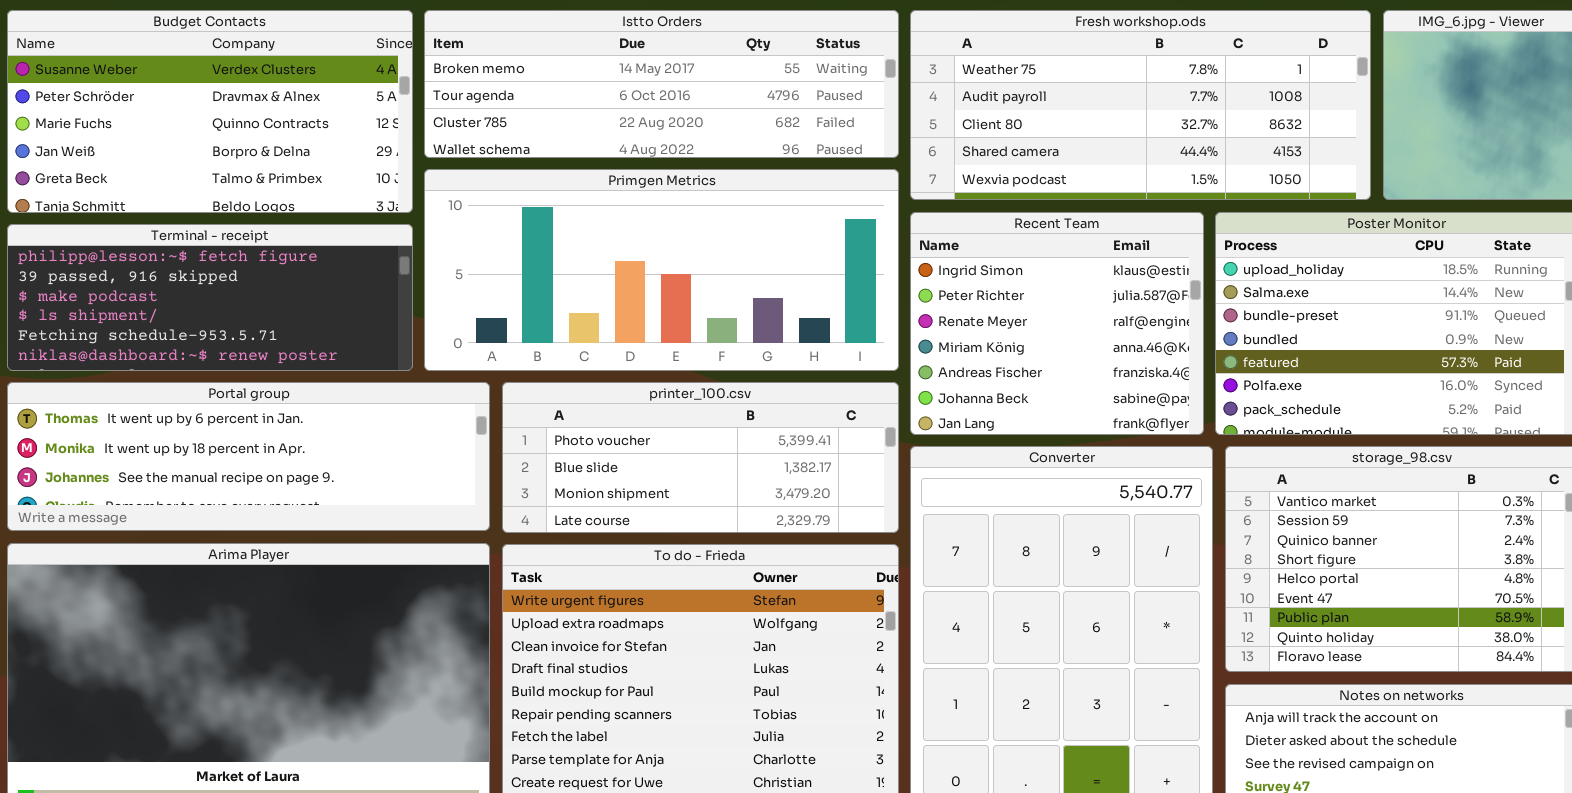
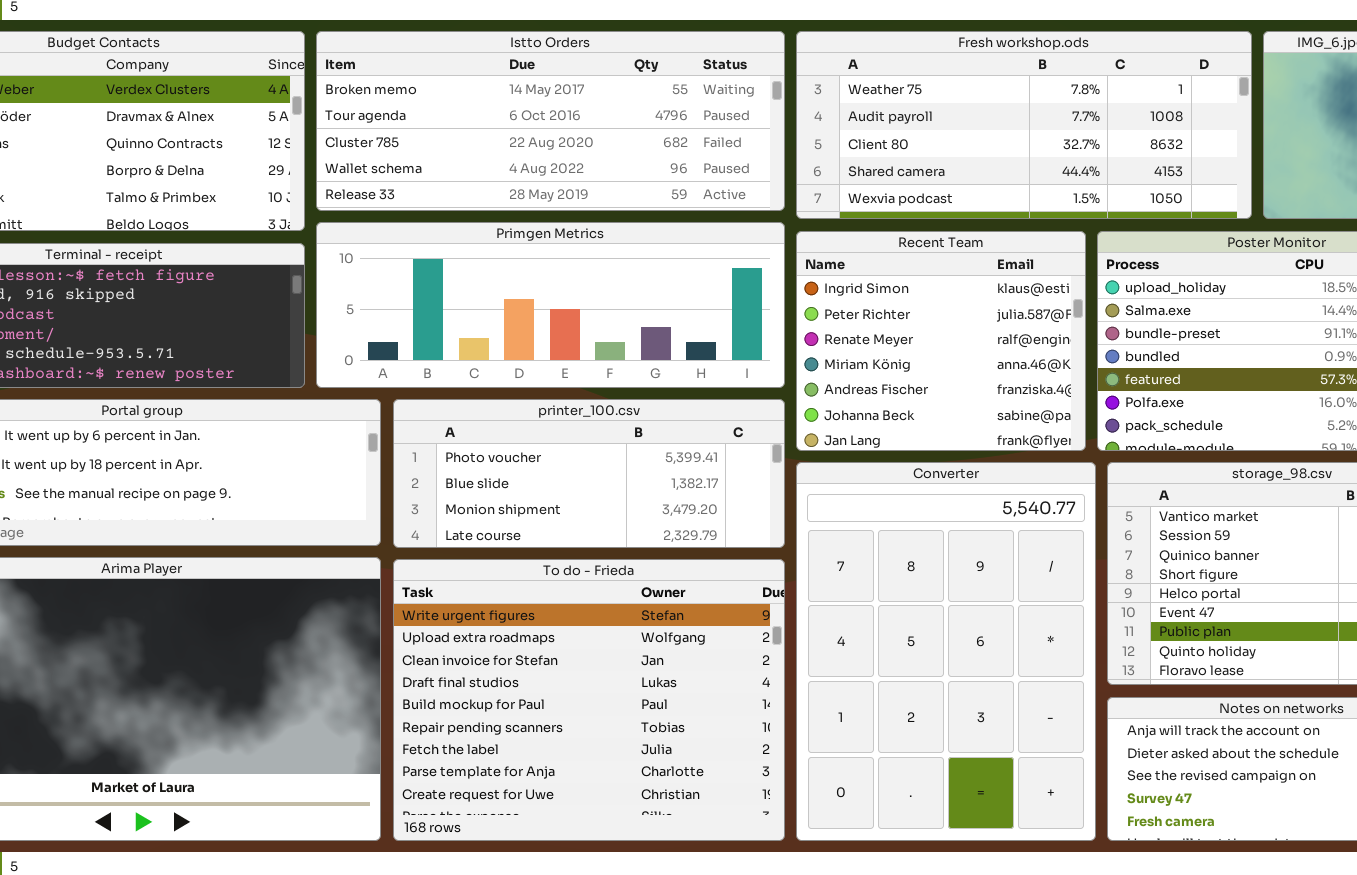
Istto Orders: [424,10,899,158] -> [316,31,785,211], resized
Primgen Metrics: [424,169,899,371] -> [316,222,785,388], resized

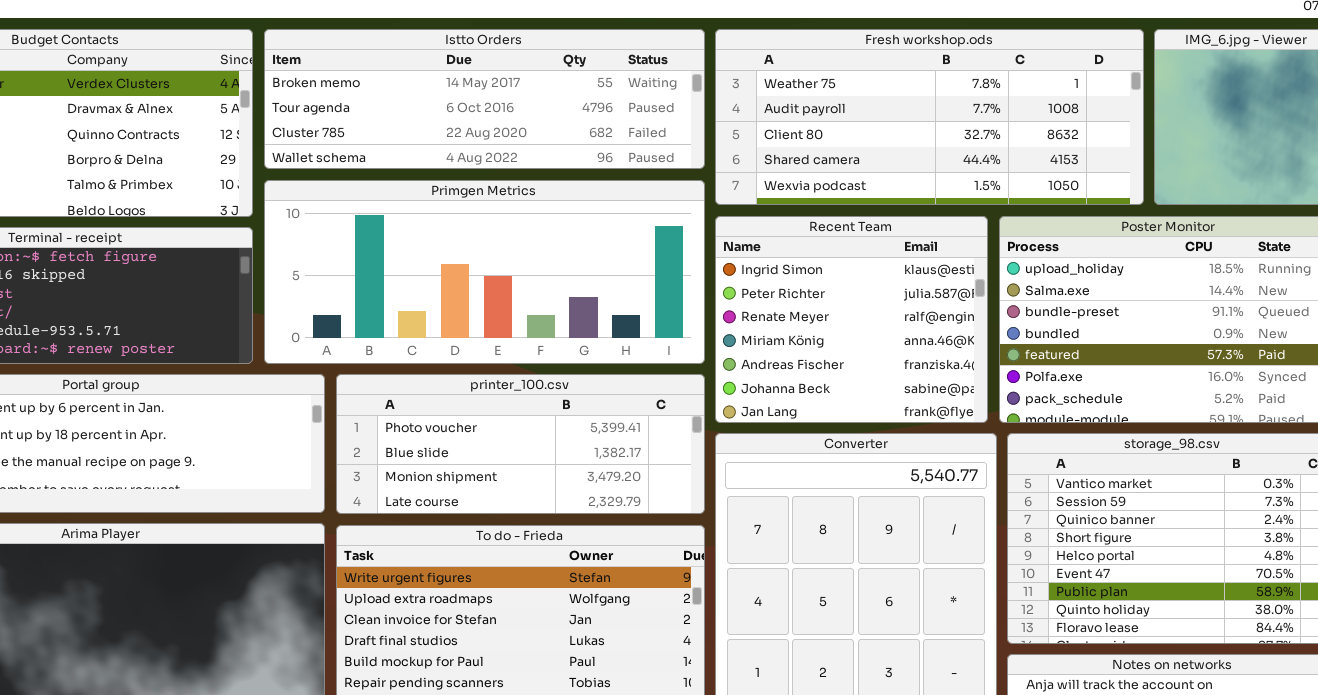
Istto Orders: [316,31,785,211] -> [264,29,705,169], resized
Primgen Metrics: [316,222,785,388] -> [264,180,705,364], resized

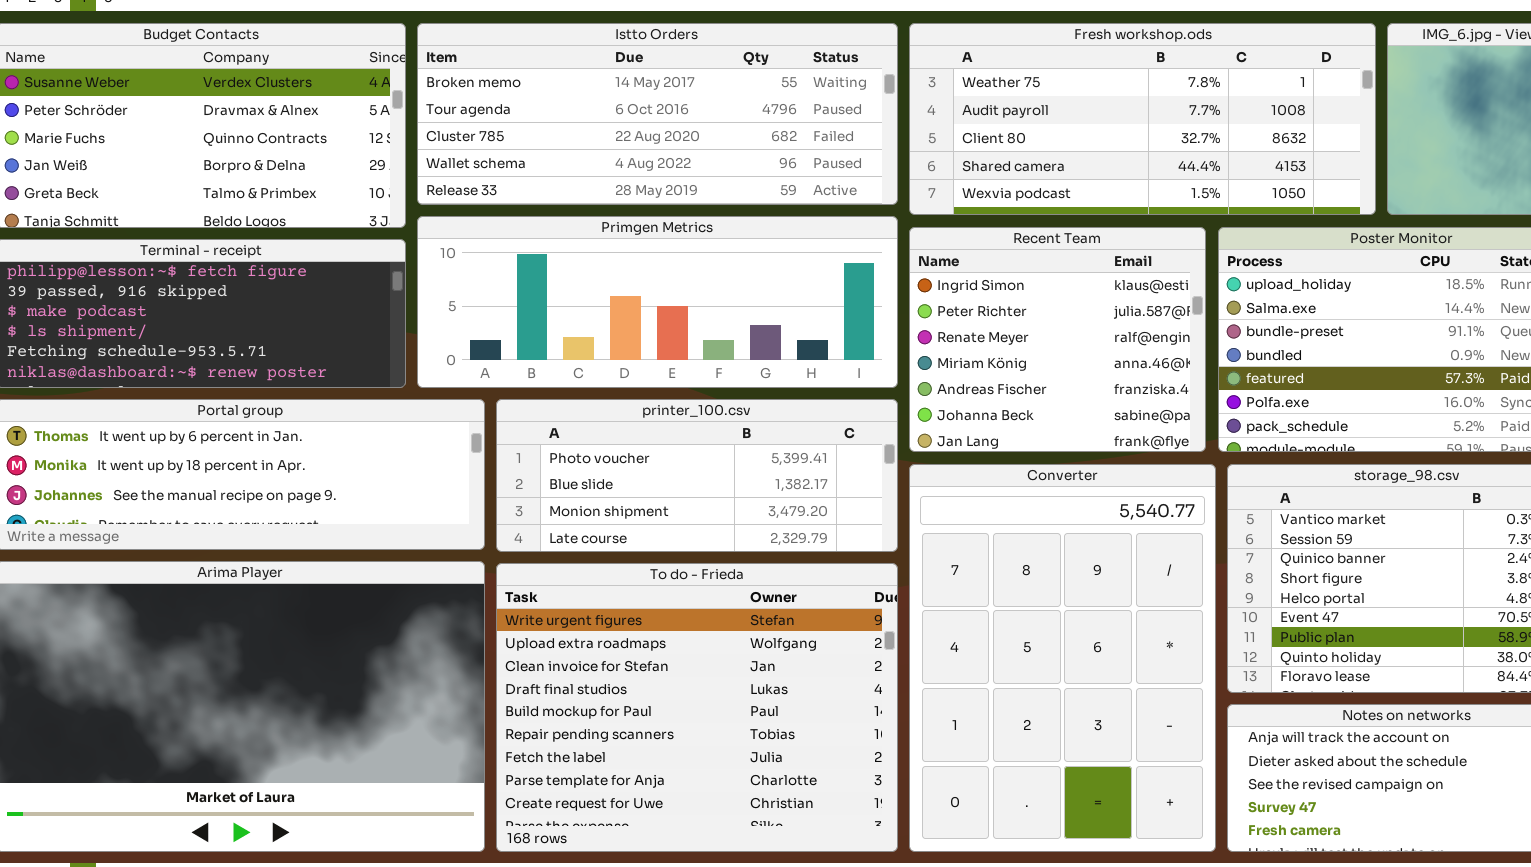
Istto Orders: [264,29,705,169] -> [417,23,898,205], resized
Primgen Metrics: [264,180,705,364] -> [417,216,898,388], resized

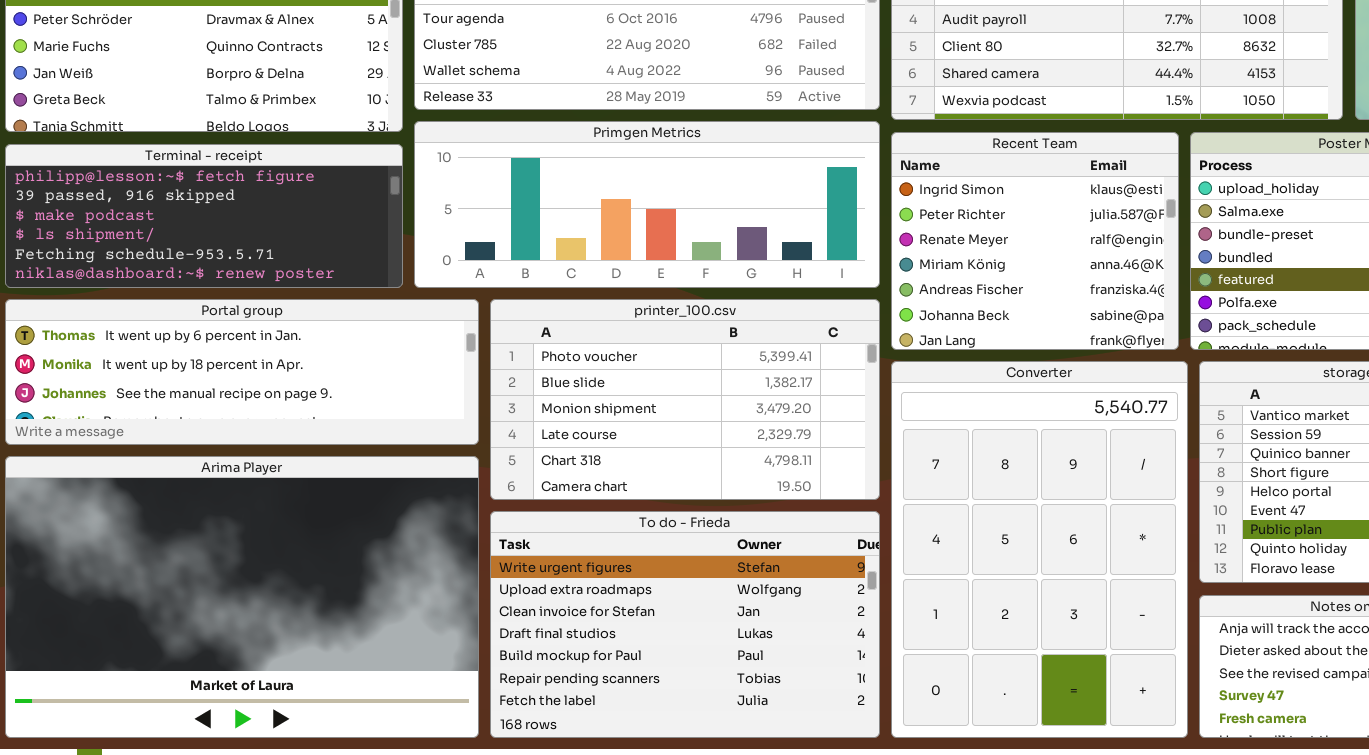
printer_100.csv: [496,399,898,552] -> [490,299,880,500], resized
To do - Frieda: [496,563,898,852] -> [490,511,880,738], resized

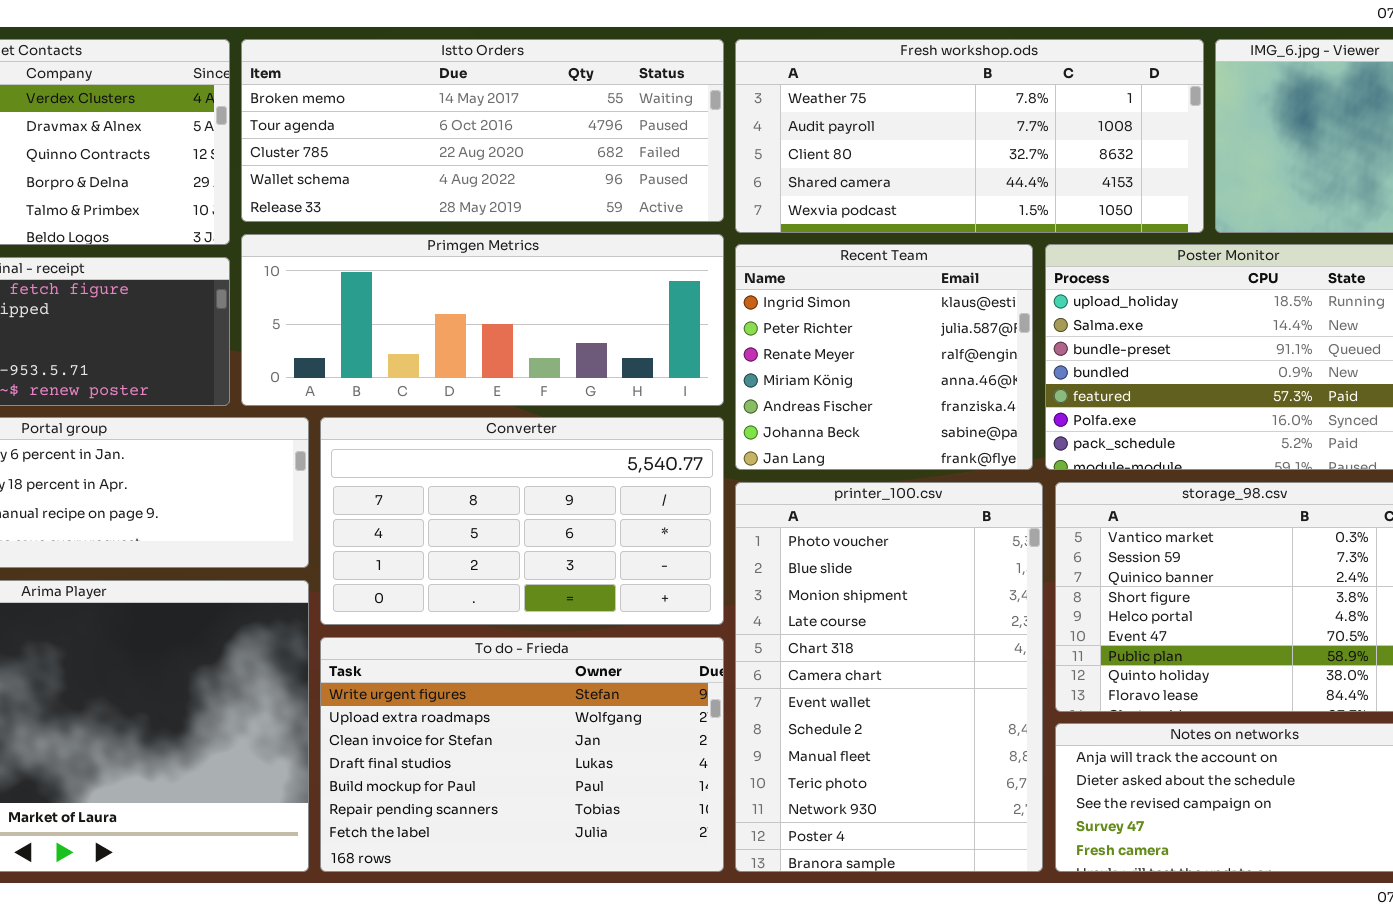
printer_100.csv: [490,299,880,500] -> [735,482,1043,872], moved, resized
Converter: [891,361,1188,738] -> [320,417,724,625], moved, resized

